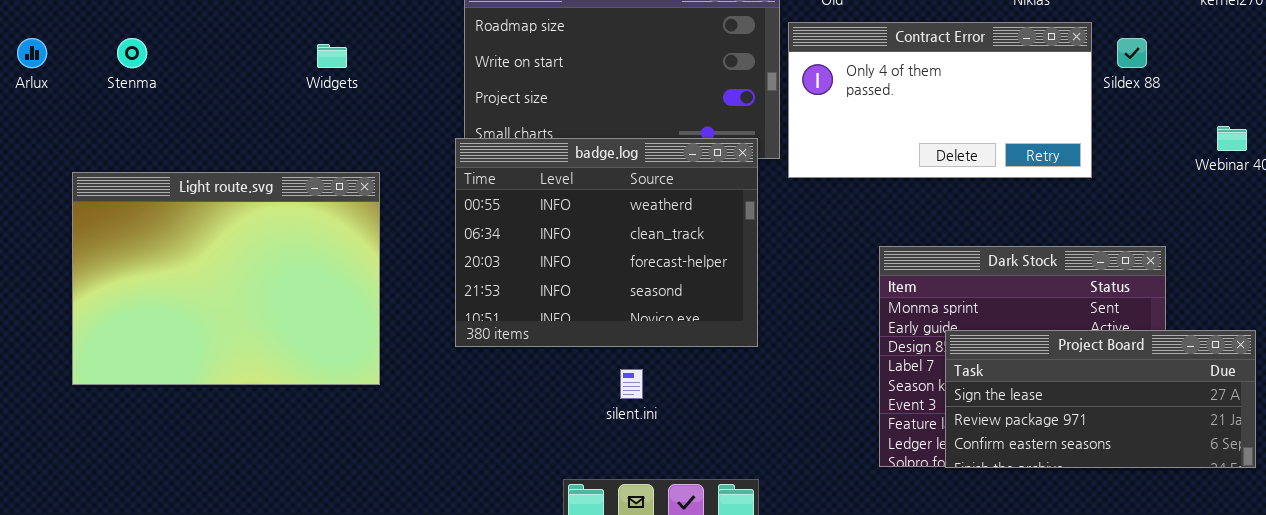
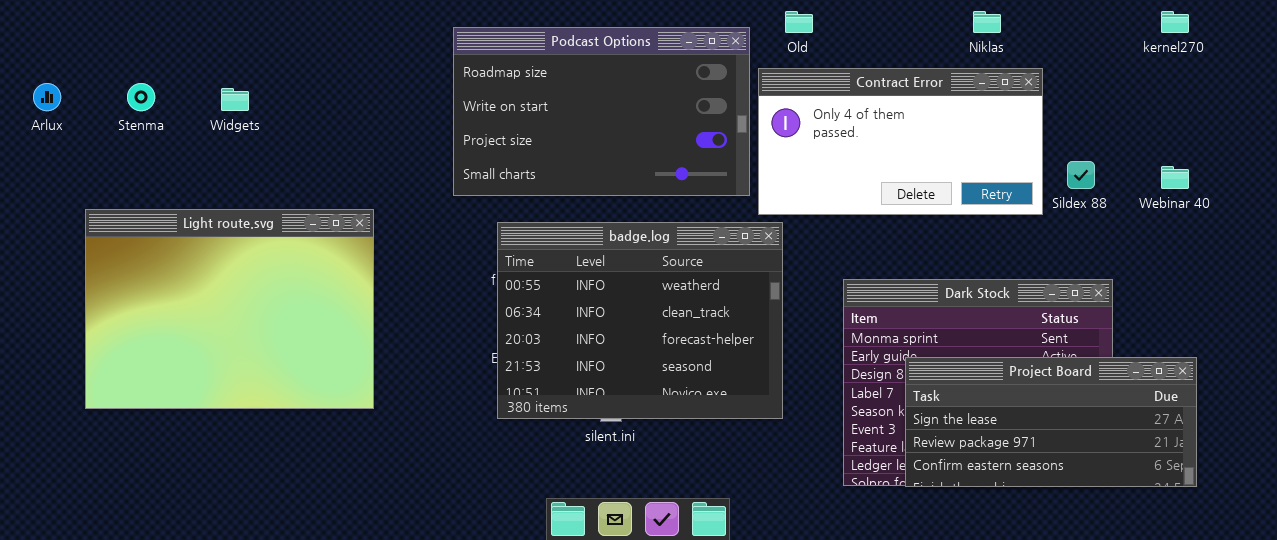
Sildex 88: [1117,38,1147,68] -> [1067,161,1095,189], moved
Widgets: [317,44,347,68] -> [221,88,249,111], moved
badge.log: [455,138,758,347] -> [497,222,783,419], moved

